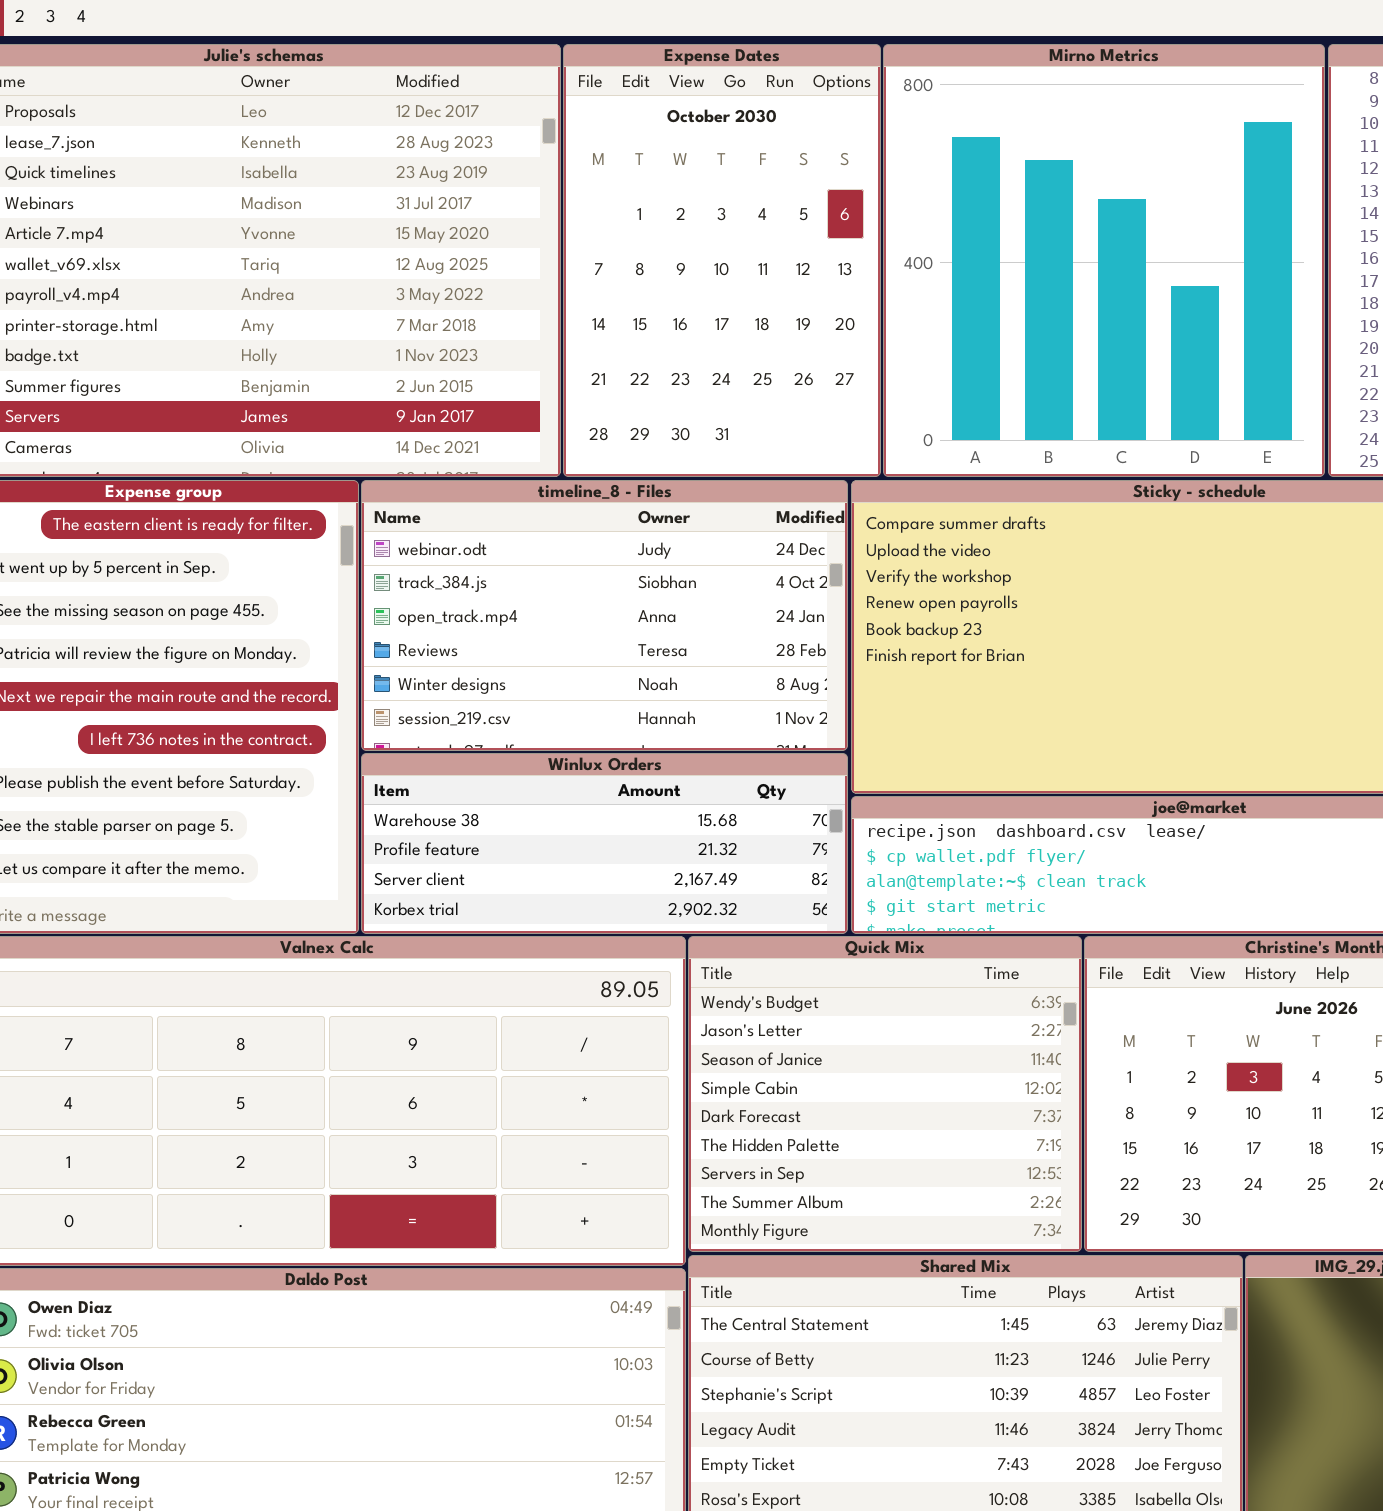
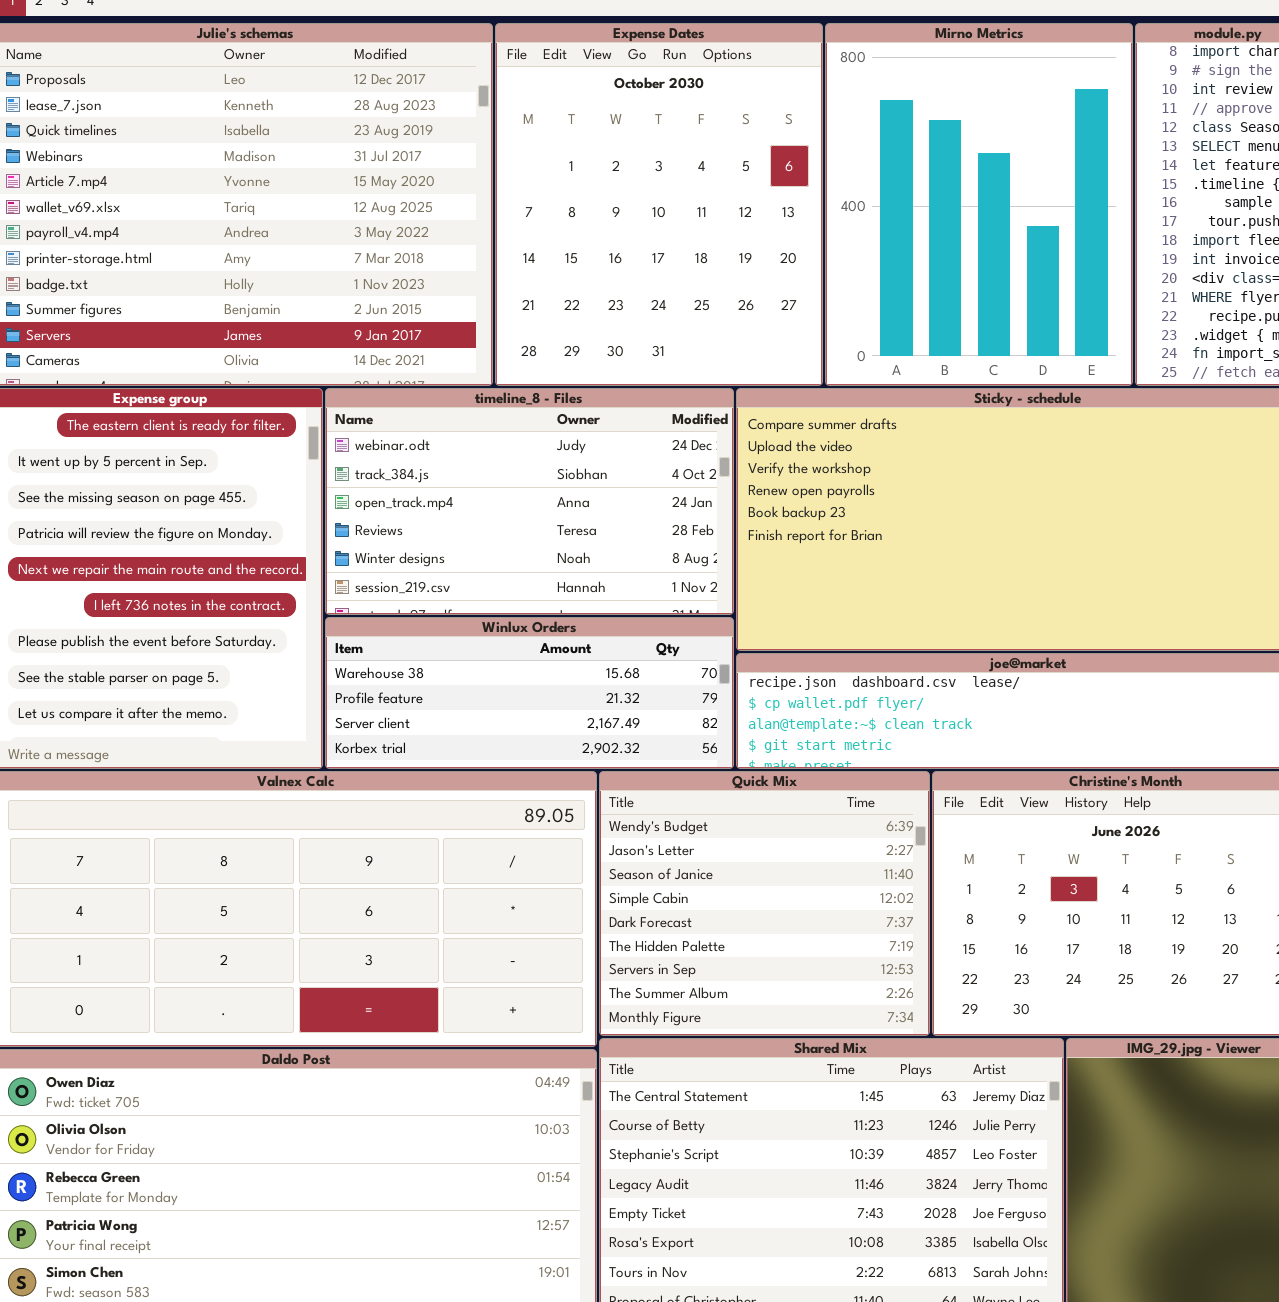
Expense Dates: [563,44,881,477] -> [495,23,823,386], resized
Mirno Metrics: [883,44,1325,477] -> [825,23,1133,386], resized

